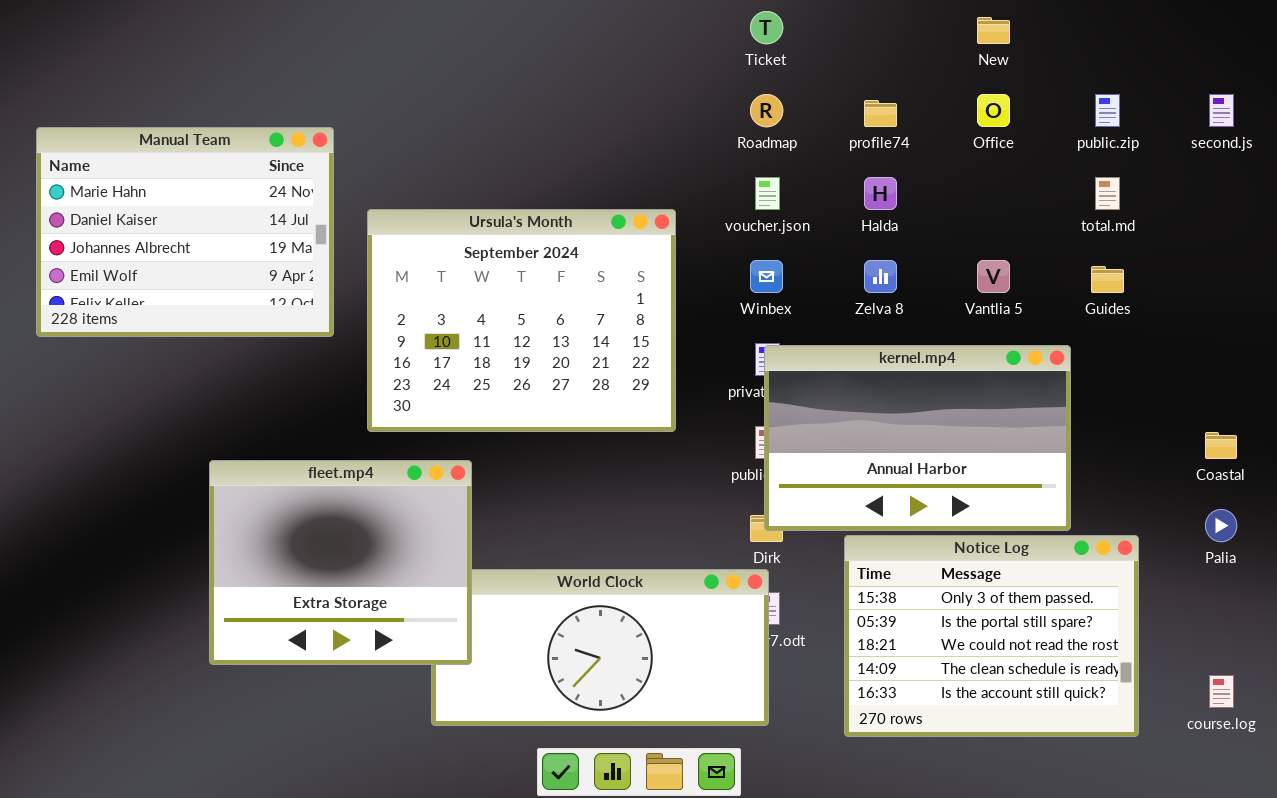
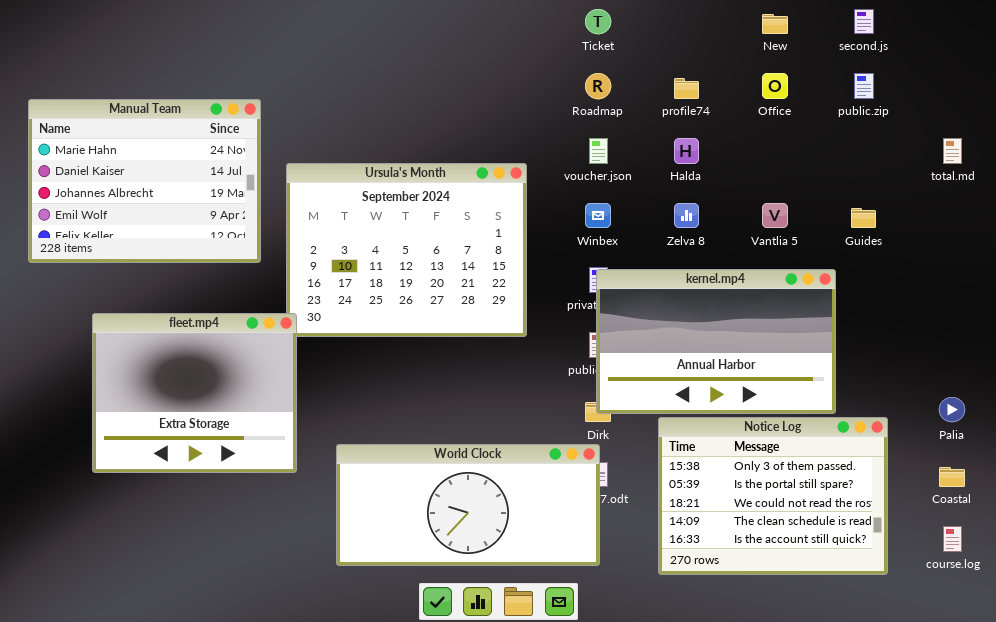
second.js: [1209,94,1234,127] -> [854,9,874,34], moved
total.md: [1095,177,1120,210] -> [943,138,962,164], moved
Coastal: [1205,432,1237,459] -> [939,467,965,487], moved
fleet.mp4: [209,460,472,665] -> [92,313,297,473], moved

